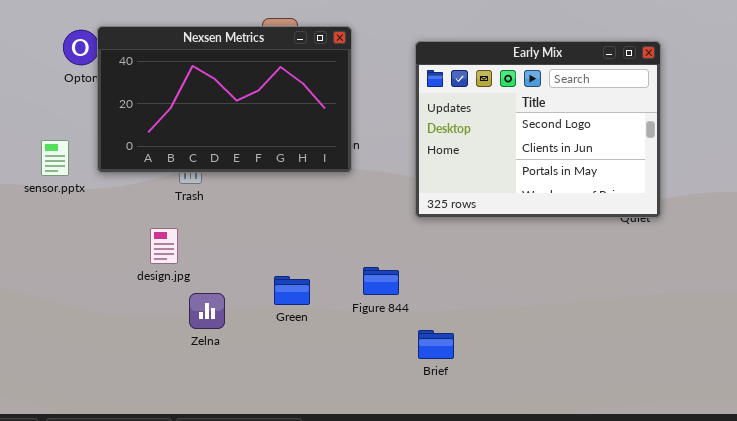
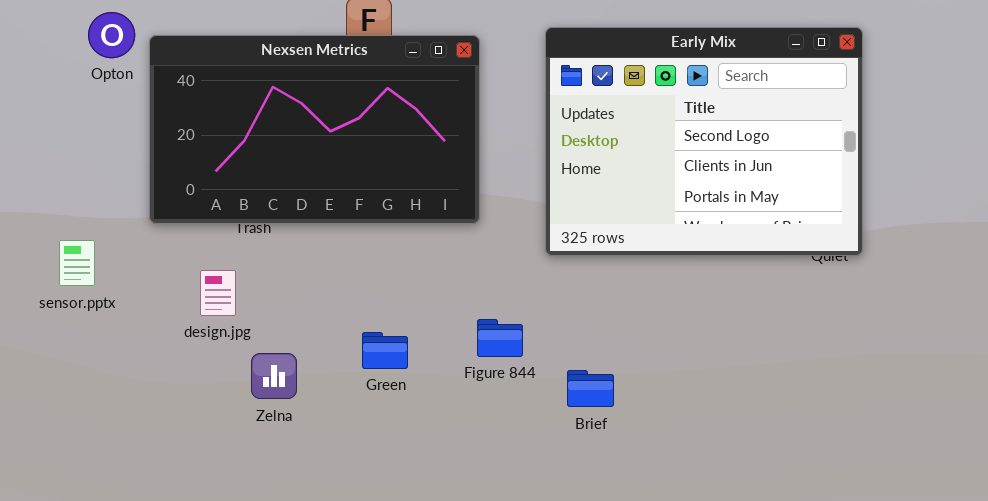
Nexsen Metrics: [97,26,352,173] -> [149,35,480,224], moved
sensor.pptx: [41,140,69,176] -> [59,240,95,286], moved
Brief: [418,330,454,359] -> [567,370,614,407], moved

